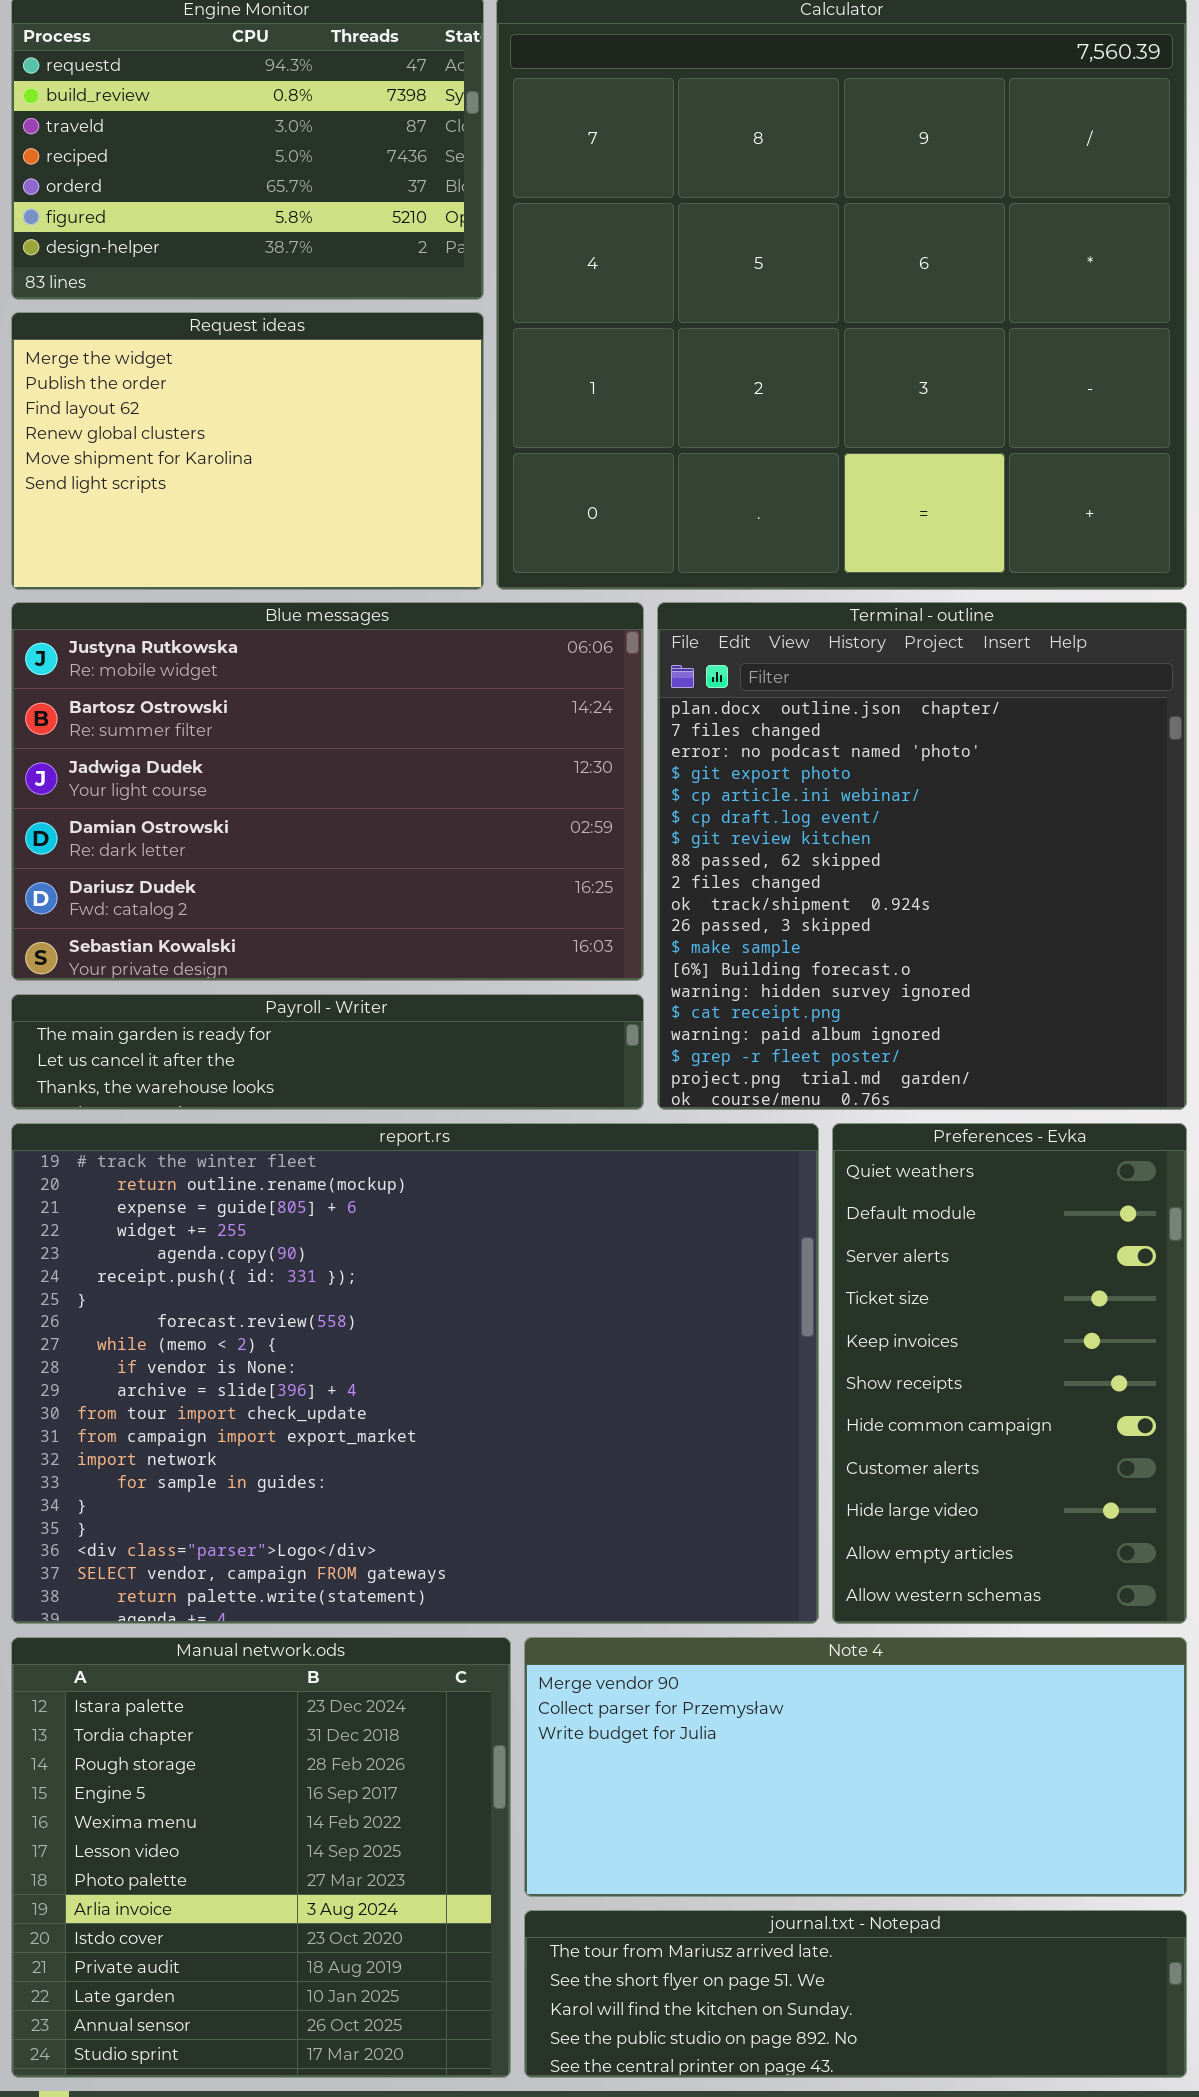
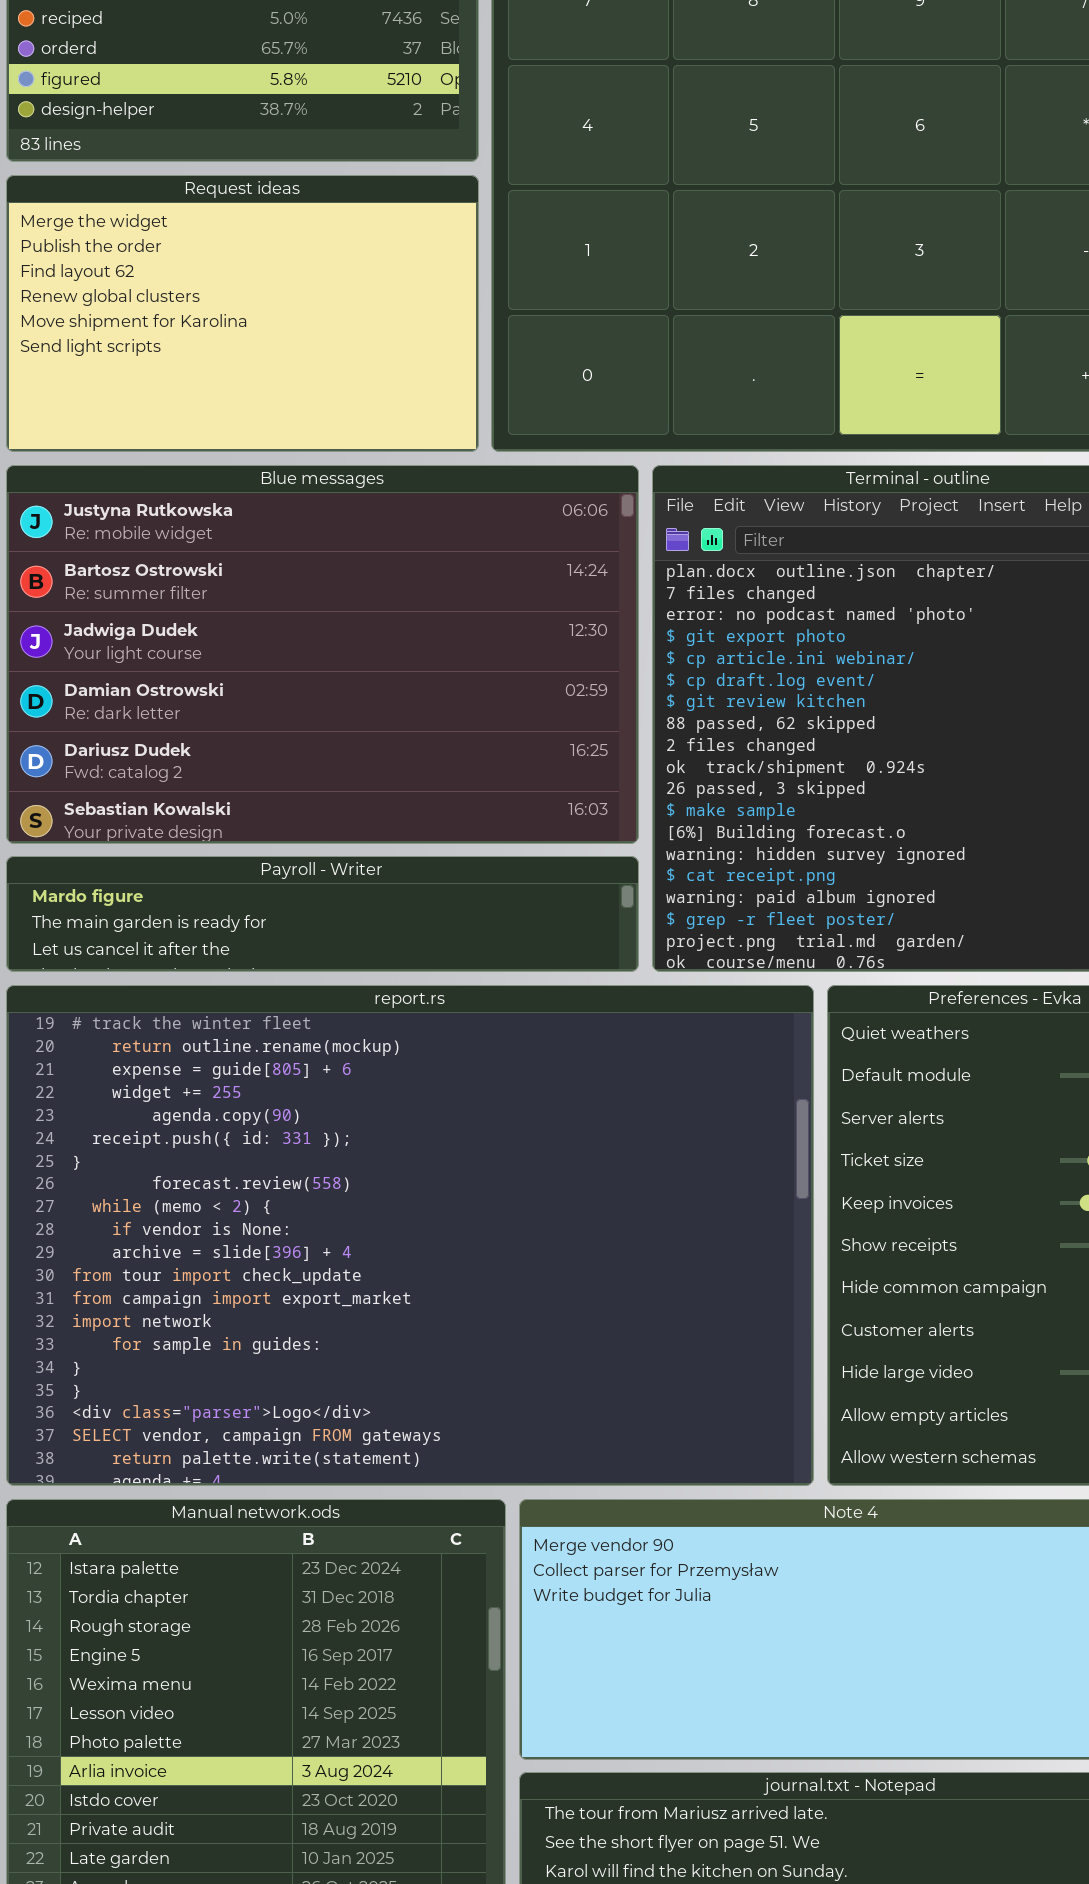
Payroll - Writer: [11,994,644,1110] -> [6,856,639,972], scrolled up 1 row

